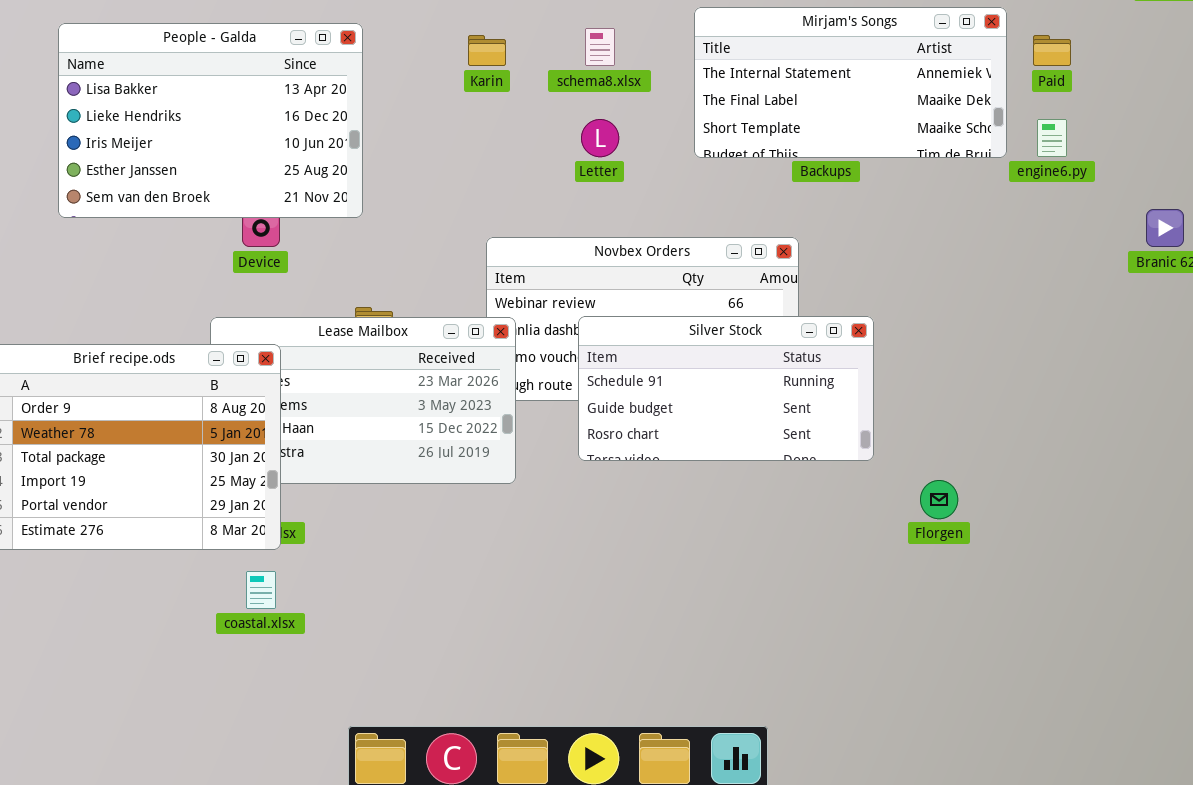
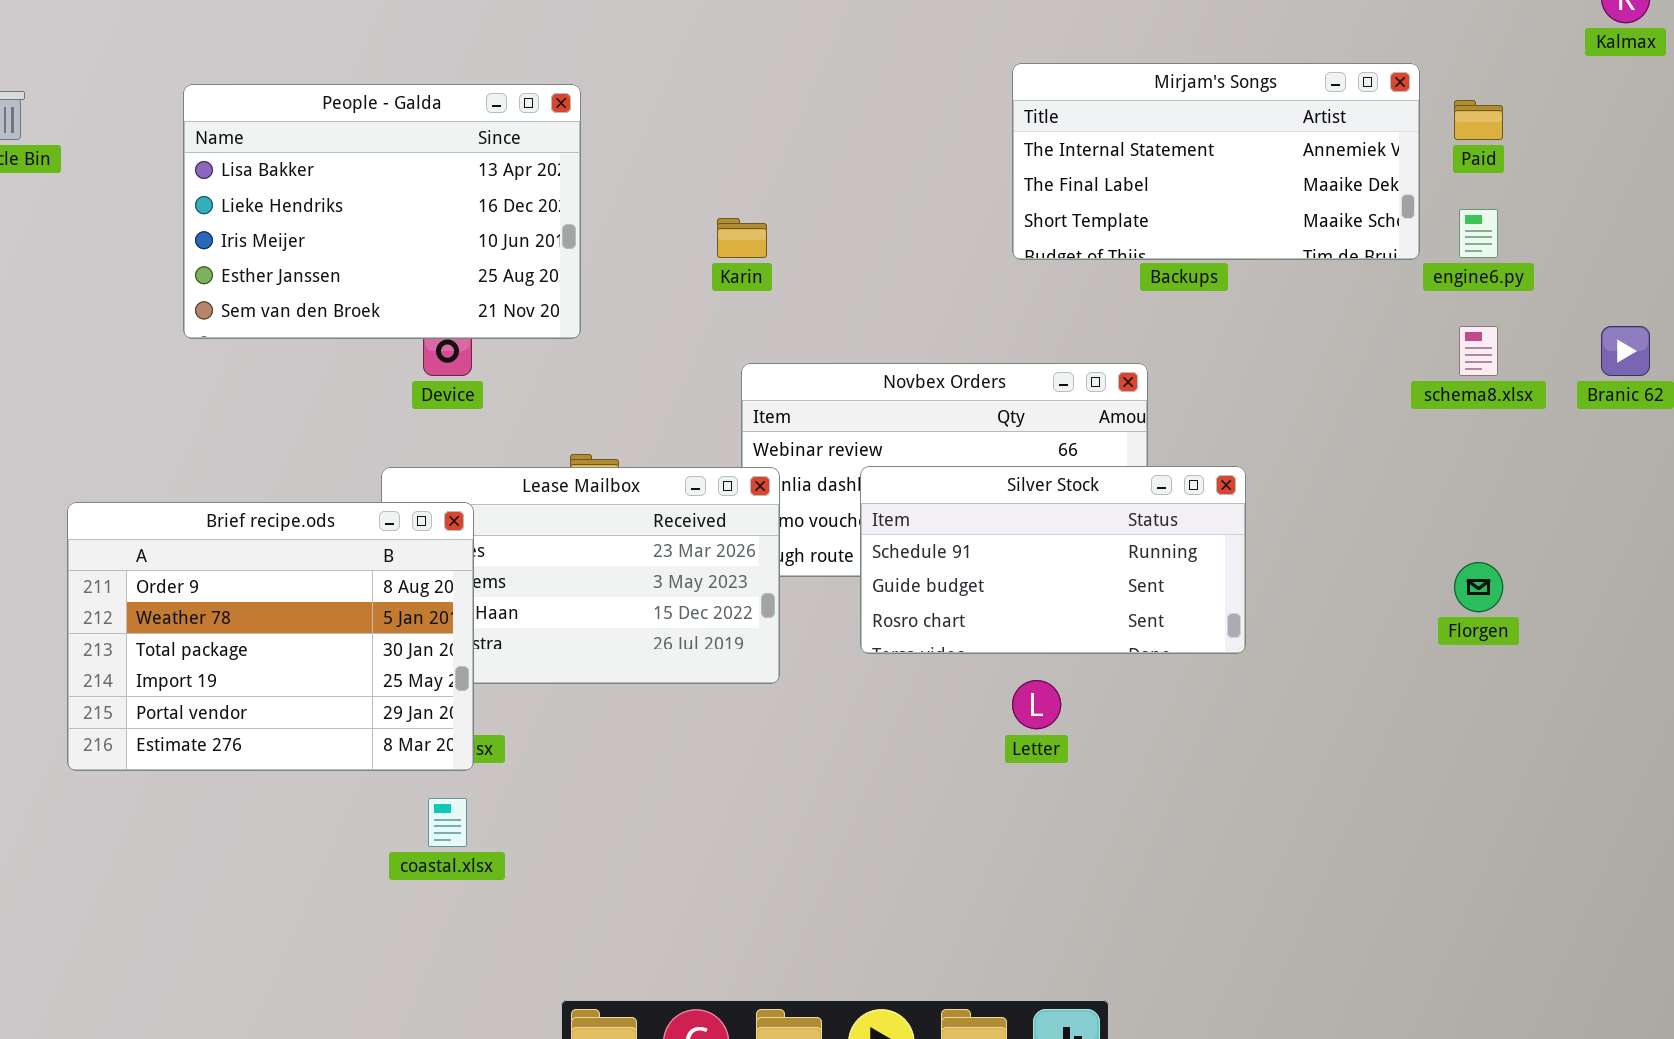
schema8.xlsx: [585,28,615,66] -> [1459,326,1498,376], moved
Karin: [468,35,506,66] -> [717,218,767,258], moved
Letter: [581,119,619,157] -> [1012,680,1061,729], moved
Florgen: [920,480,958,519] -> [1454,562,1503,612], moved

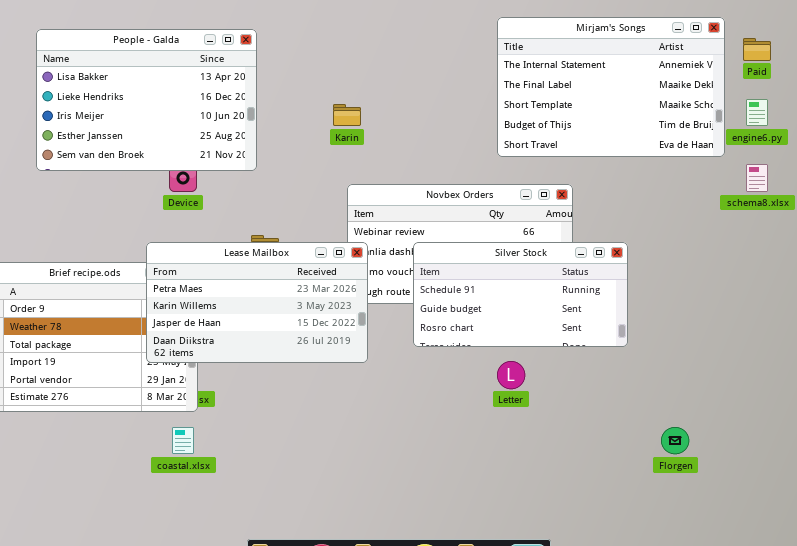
Mirjam's Songs: [1012,63,1420,260] -> [497,17,725,157], resized
Lease Mailbox: [381,467,780,684] -> [146,242,368,363], raised
Florgen: [1454,562,1503,612] -> [661,427,689,454], moved

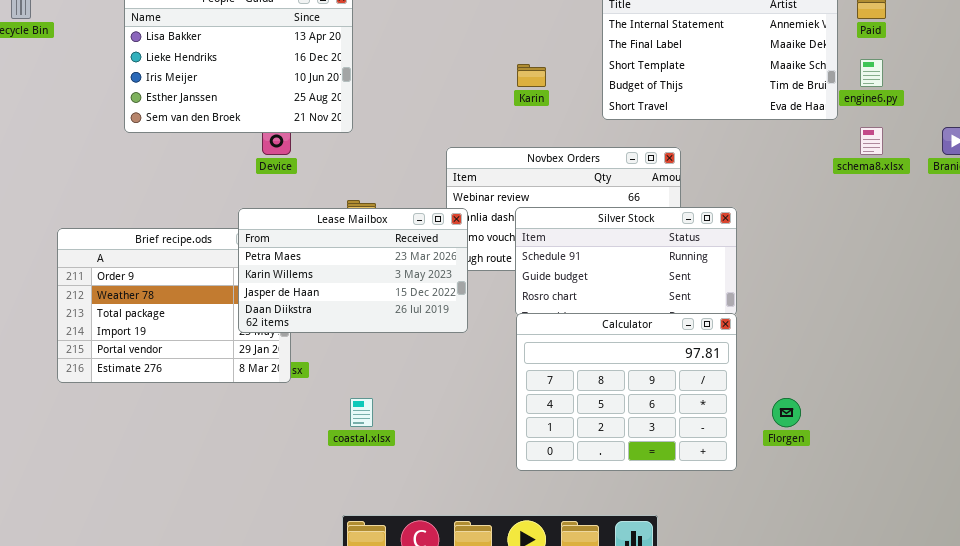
Karin: [333,104,361,126] -> [517,64,546,87], moved
Calculator: none -> [516,313,737,471], opened
coastal.xlsx: [172,427,194,454] -> [350,398,373,427], moved

